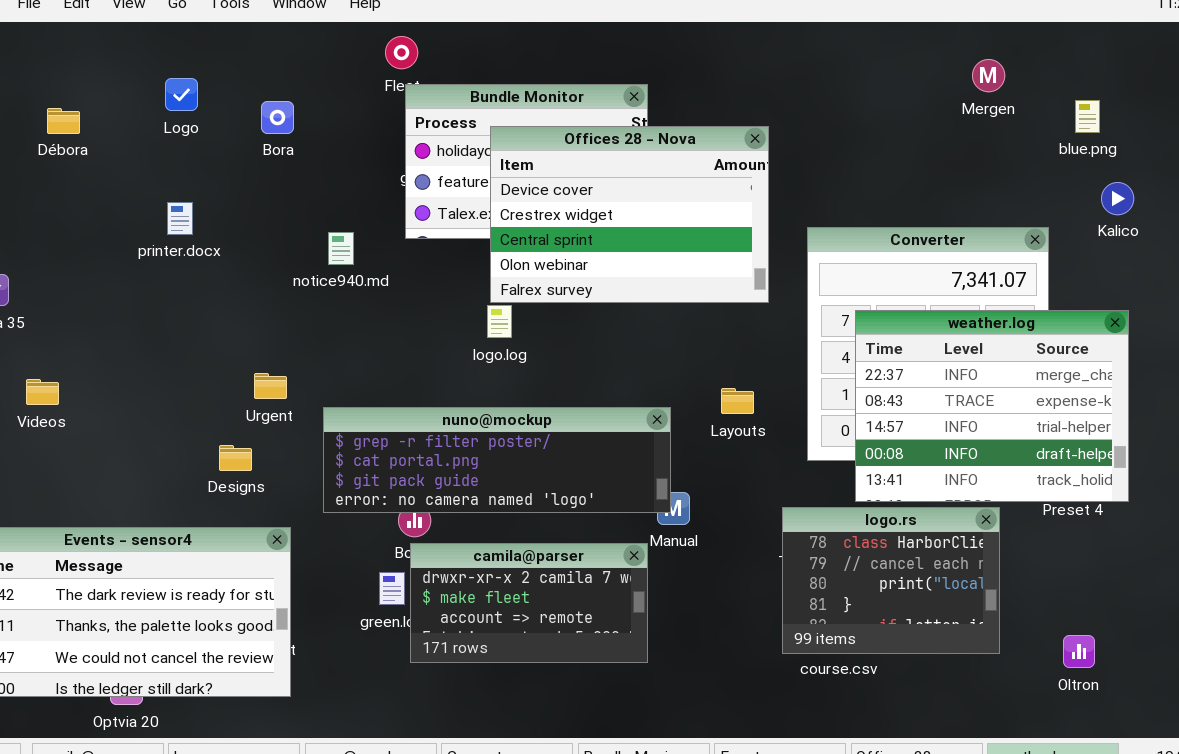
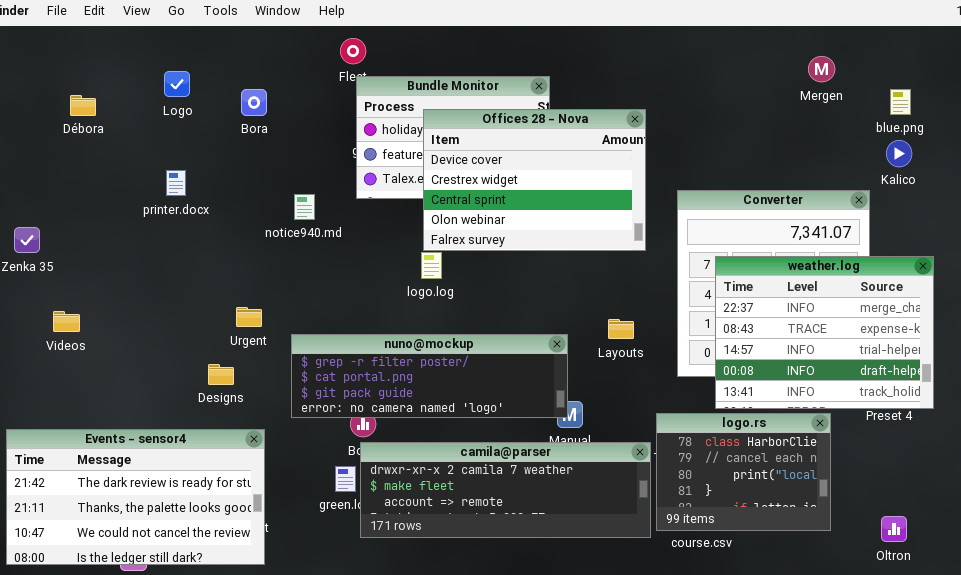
Kalico: [1101,182,1134,215] -> [886,140,912,167], moved
camila@parser: [410,543,648,663] -> [360,442,651,538], resized

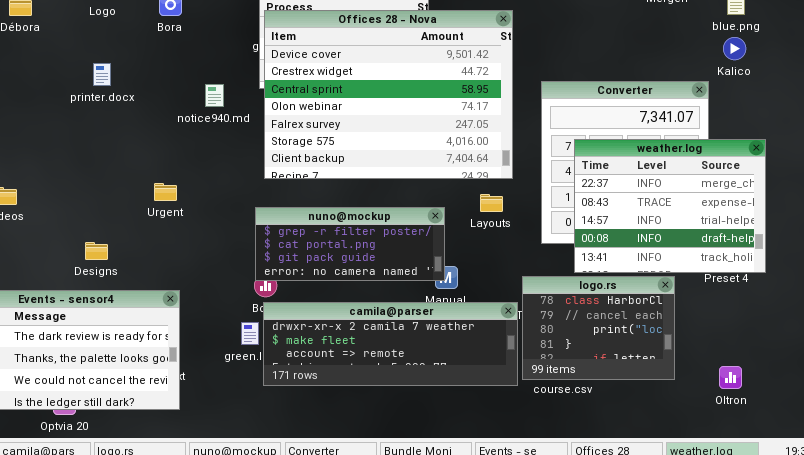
Offices 28 - Nova: [423,109,646,251] -> [264,10,513,179], resized
nuno@mockup: [291,334,568,418] -> [255,207,445,281], resized
Designs: [208,364,234,385] -> [85,242,108,260], moved

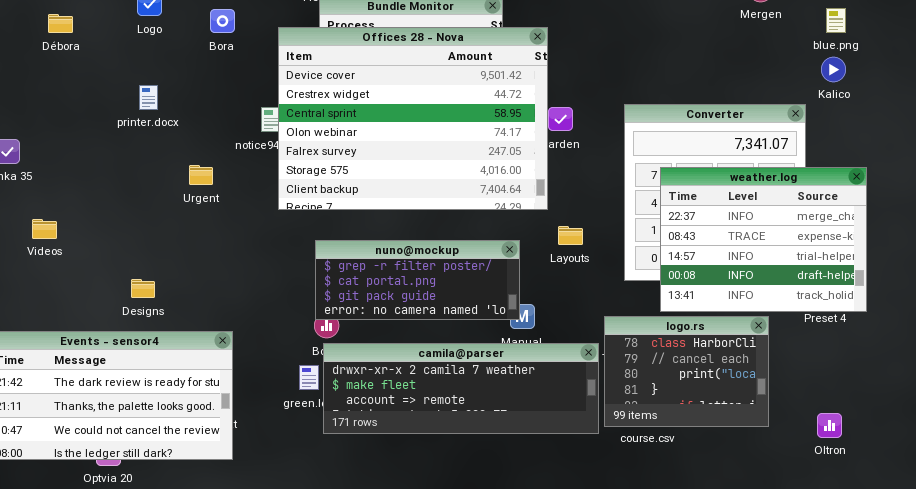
Offices 28 - Nova: [264,10,513,179] -> [278,27,548,210], moved
Urgent: [154,183,177,201] -> [189,165,213,185], moved

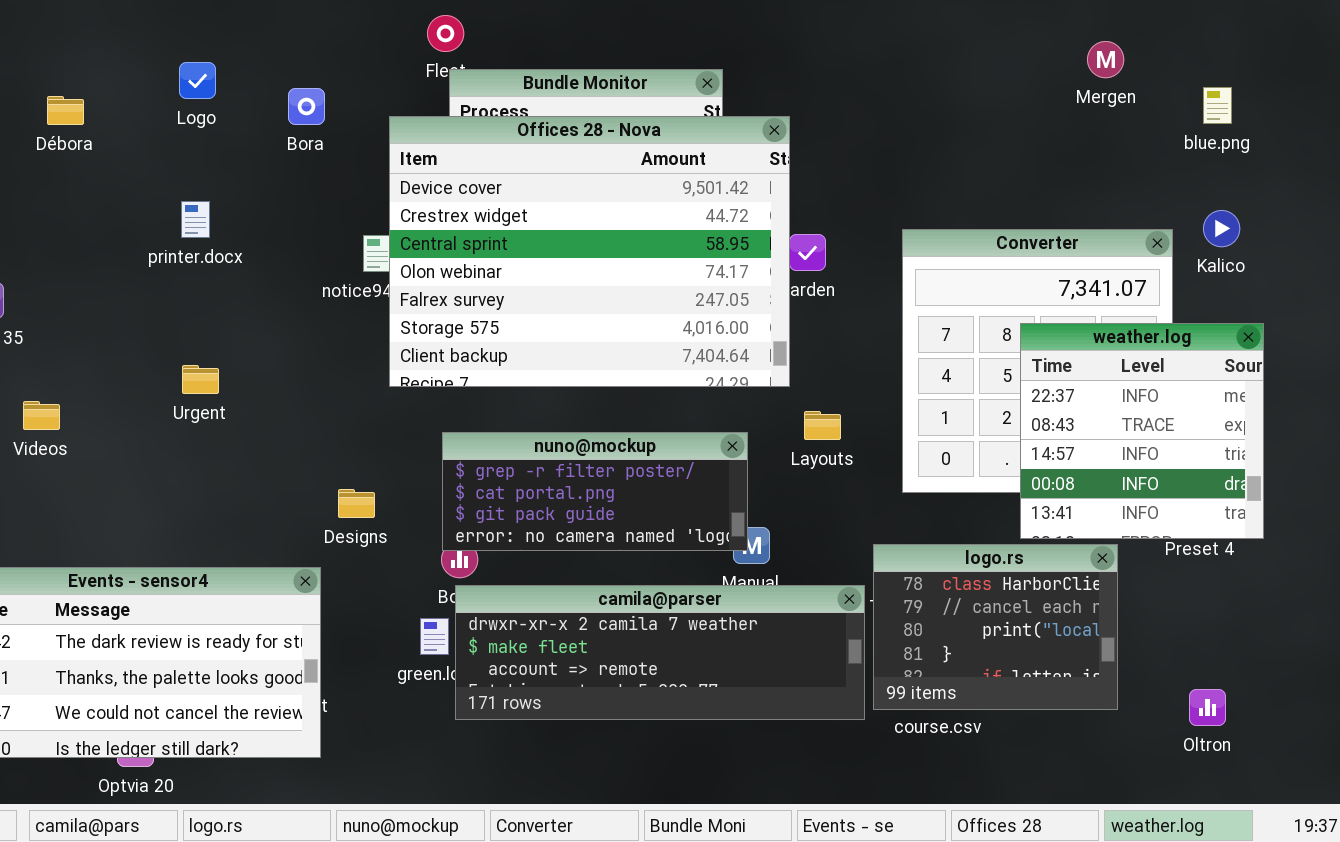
Kalico: [821,57,846,82] -> [1203,210,1240,247], moved
Urgent: [189,165,213,185] -> [182,365,219,394], moved
weather.log: [660,167,867,312] -> [1020,323,1264,539], resized
Designs: [131,279,155,298] -> [338,489,375,518], moved

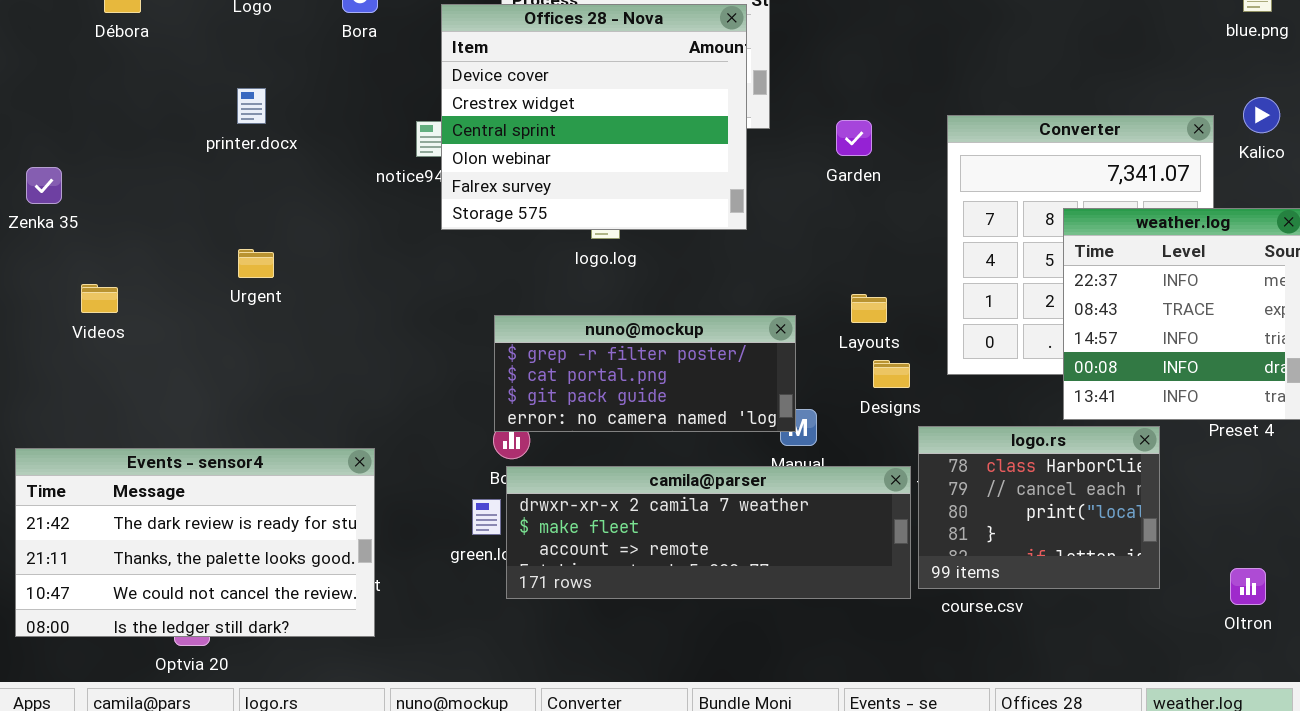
Offices 28 - Nova: [389,116,790,387] -> [441,4,747,230], resized
Designs: [338,489,375,518] -> [873,360,910,388], moved

